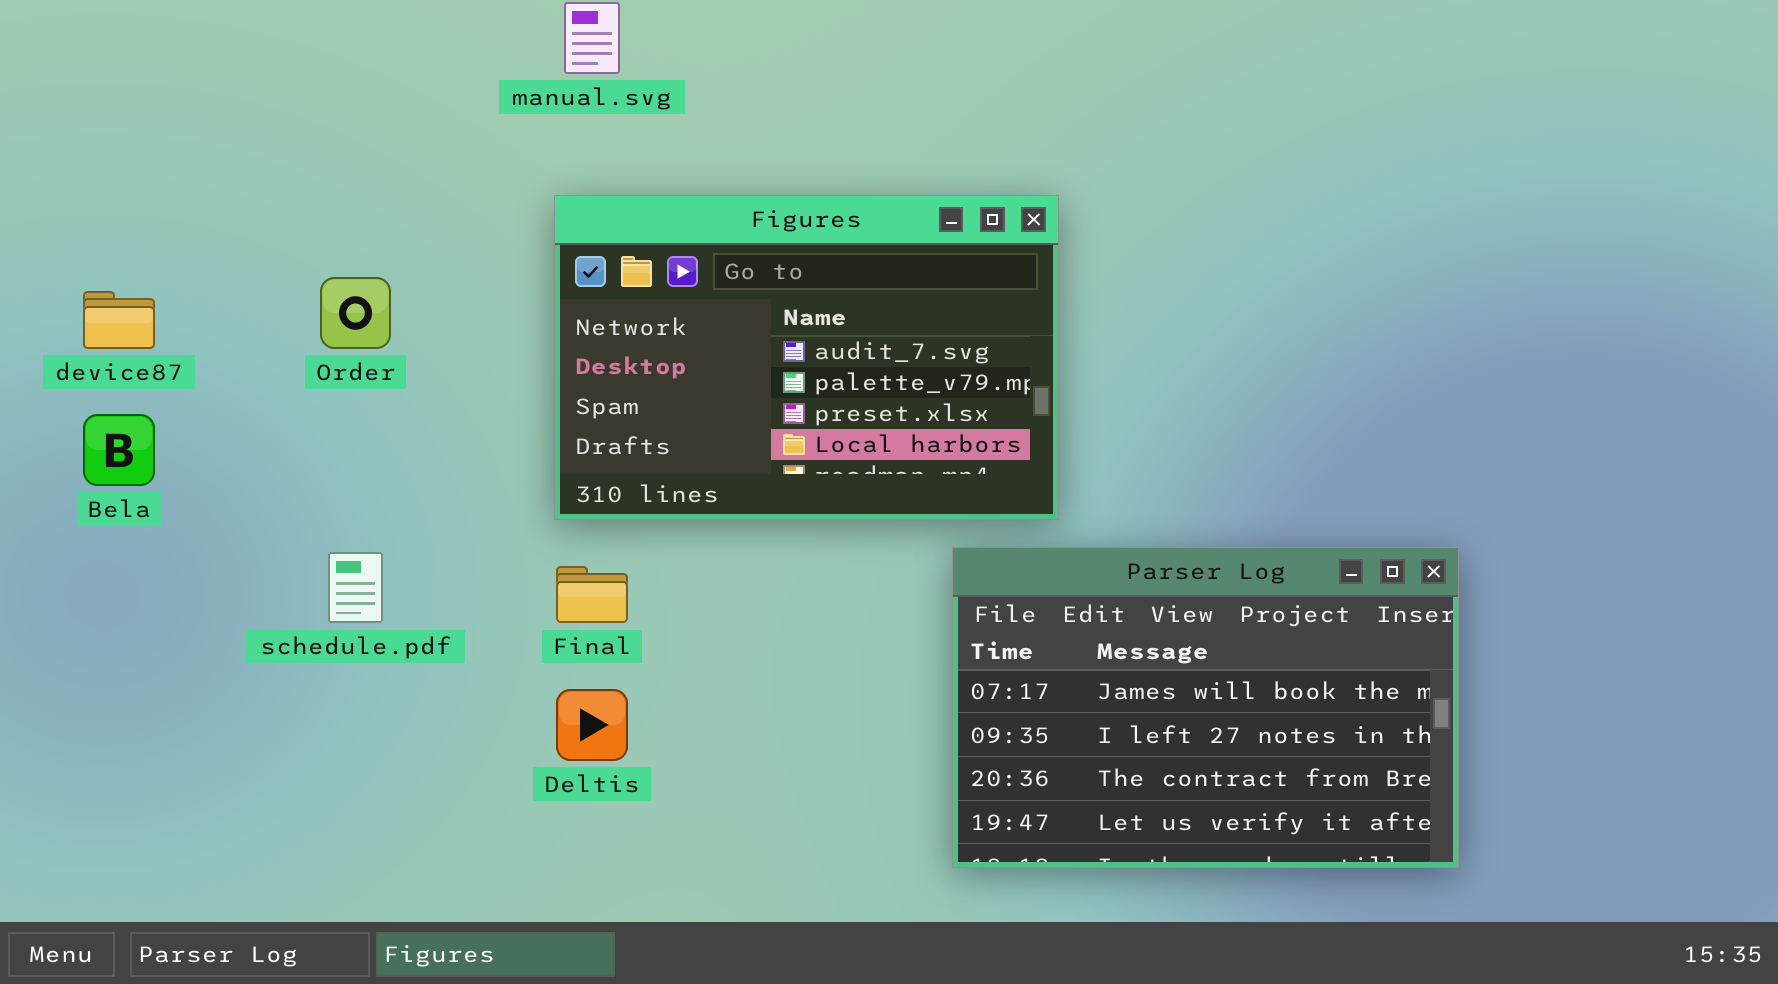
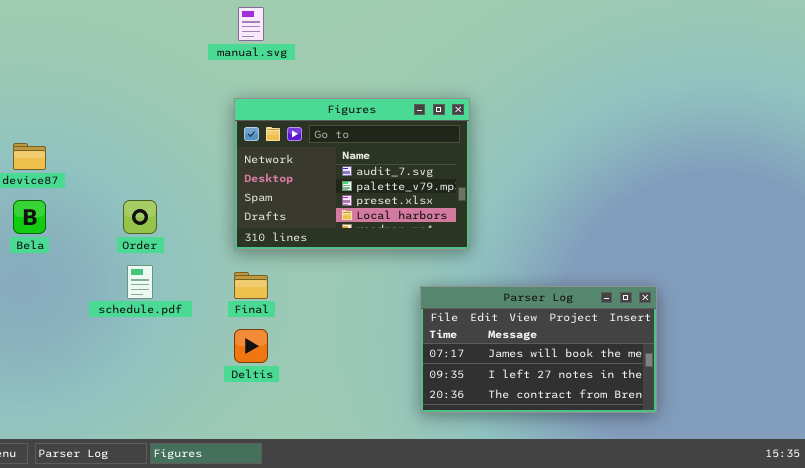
Order: [320,277,391,349] -> [123,200,157,234], moved
Parser Log: [952,547,1459,868] -> [420,286,657,413], resized

